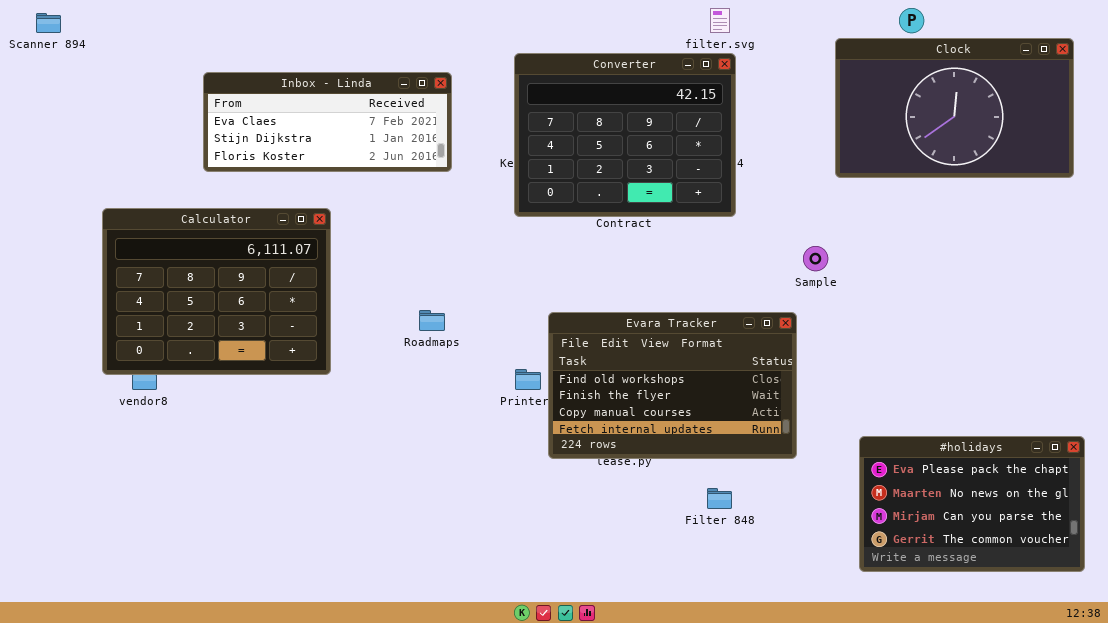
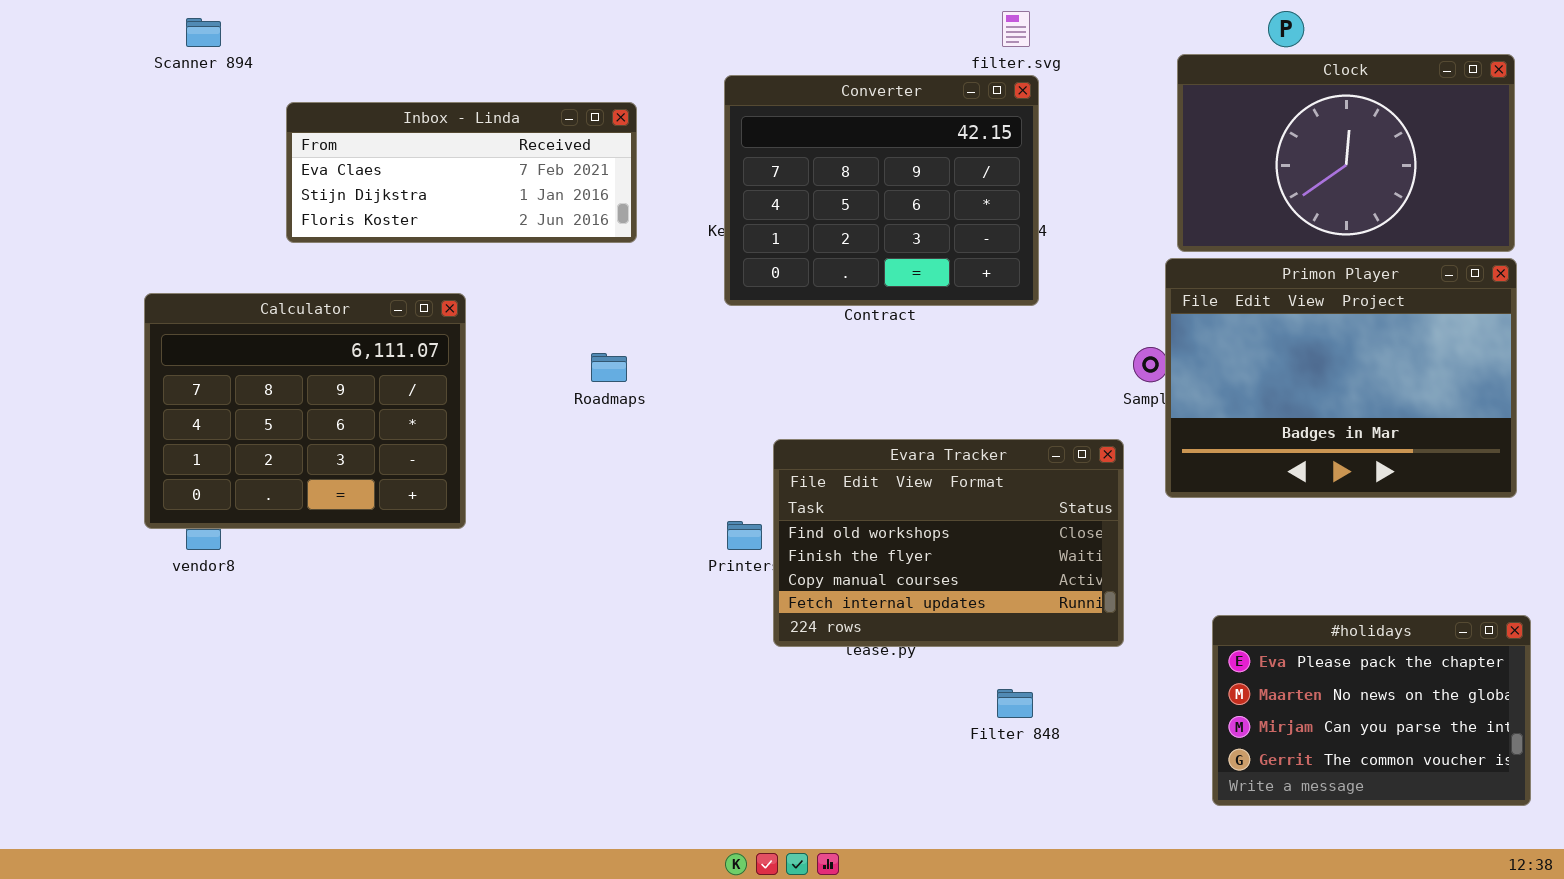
Scanner 894: [36,13,61,33] -> [186,18,221,47], moved
Primon Player: none -> [1165,258,1517,498], opened
Roadmaps: [419,310,445,331] -> [591,353,627,382], moved

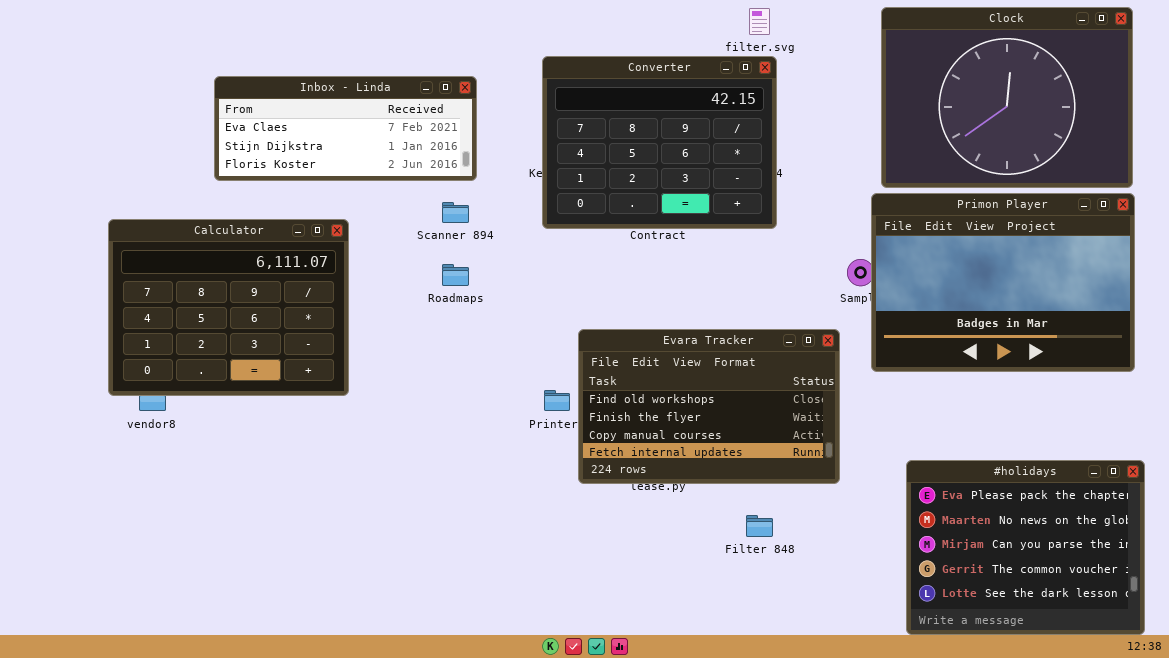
Scanner 894: [186,18,221,47] -> [442,202,469,223], moved
Clock: [1177,54,1515,252] -> [881,7,1133,188], resized
#holidays: [1212,615,1531,806] -> [906,460,1145,635], resized

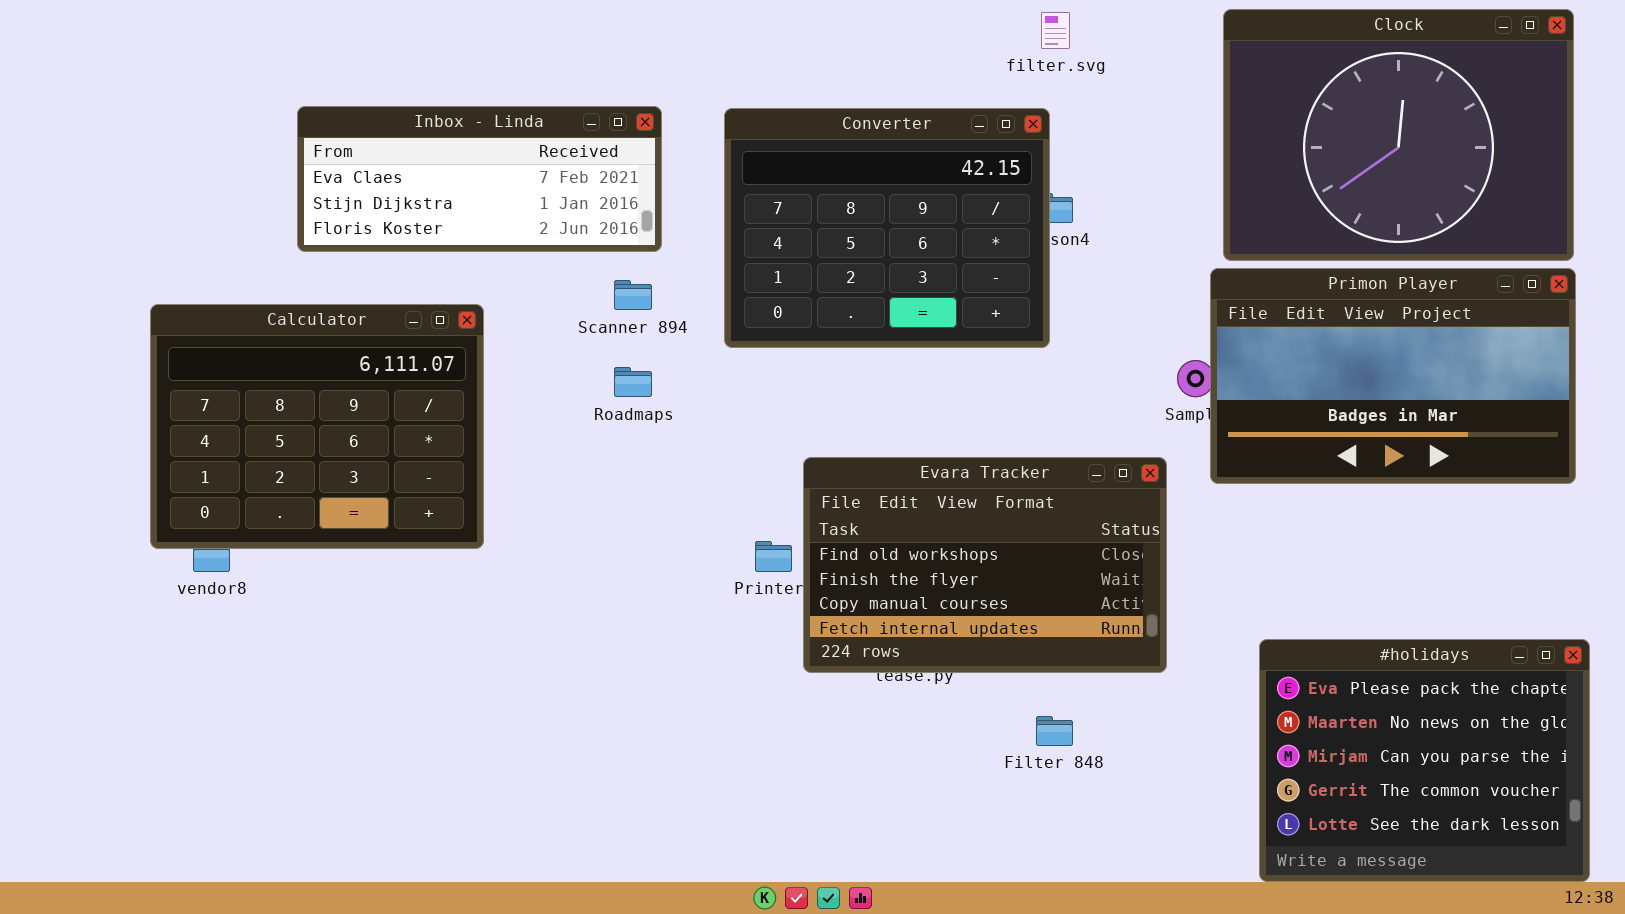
Converter: [542,56,777,229] -> [724,108,1050,348], moved
Primon Player: [871,193,1135,372] -> [1210,268,1576,484], resized

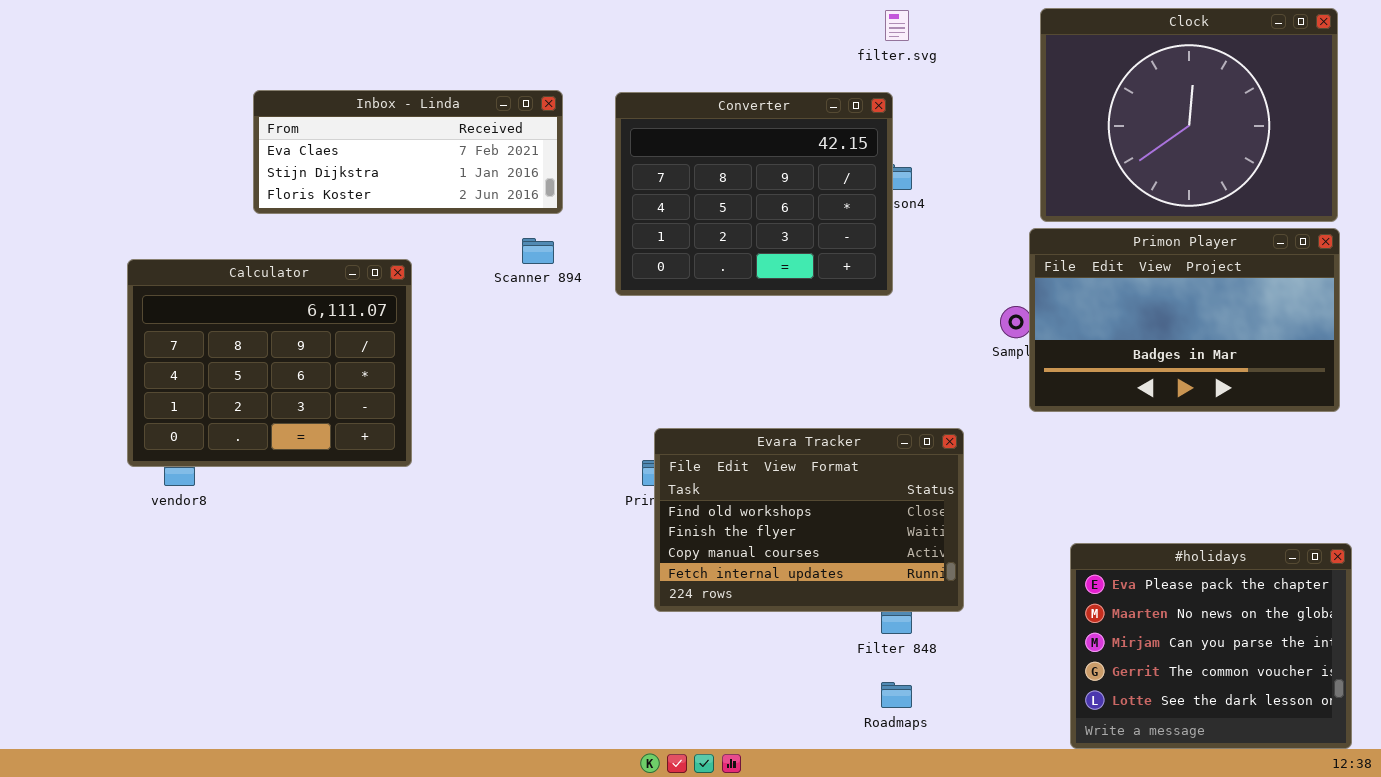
Roadmaps: [614,367,652,397] -> [881,682,912,708], moved
Evara Tracker: [803,457,1167,673] -> [654,428,964,612], moved

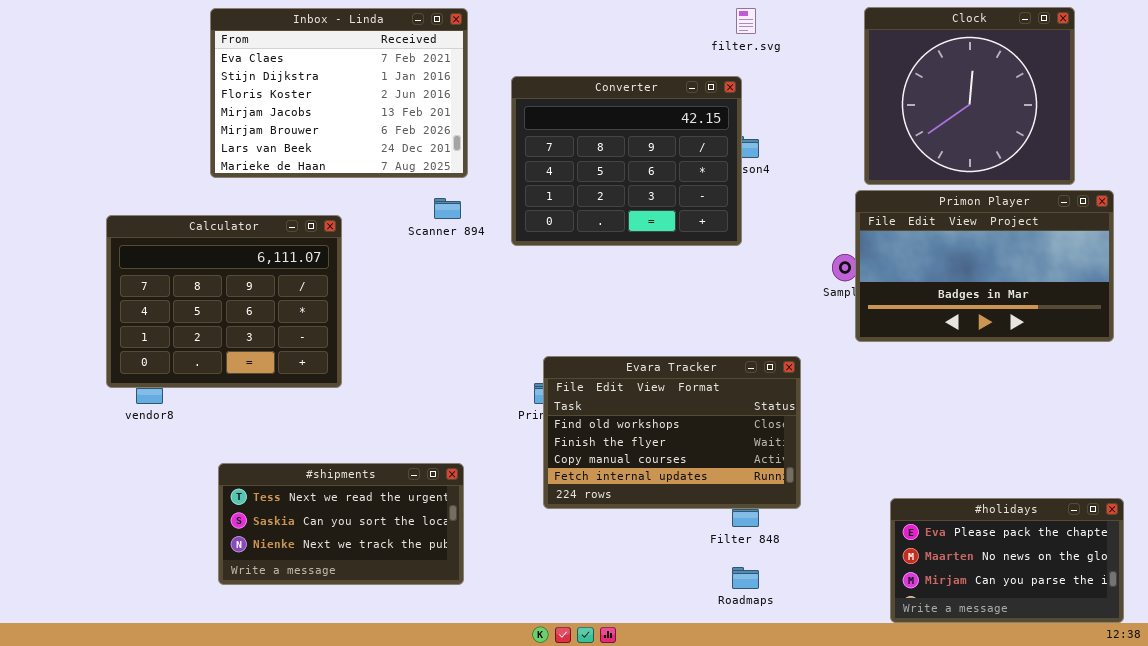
Clock: [1040,8,1338,222] -> [864,7,1075,185], resized
Inbox - Linda: [253,90,563,214] -> [210,8,468,178], resized
#holidays: [1070,543,1352,749] -> [890,498,1124,623], resized
#shipments: none -> [218,463,464,585], opened

